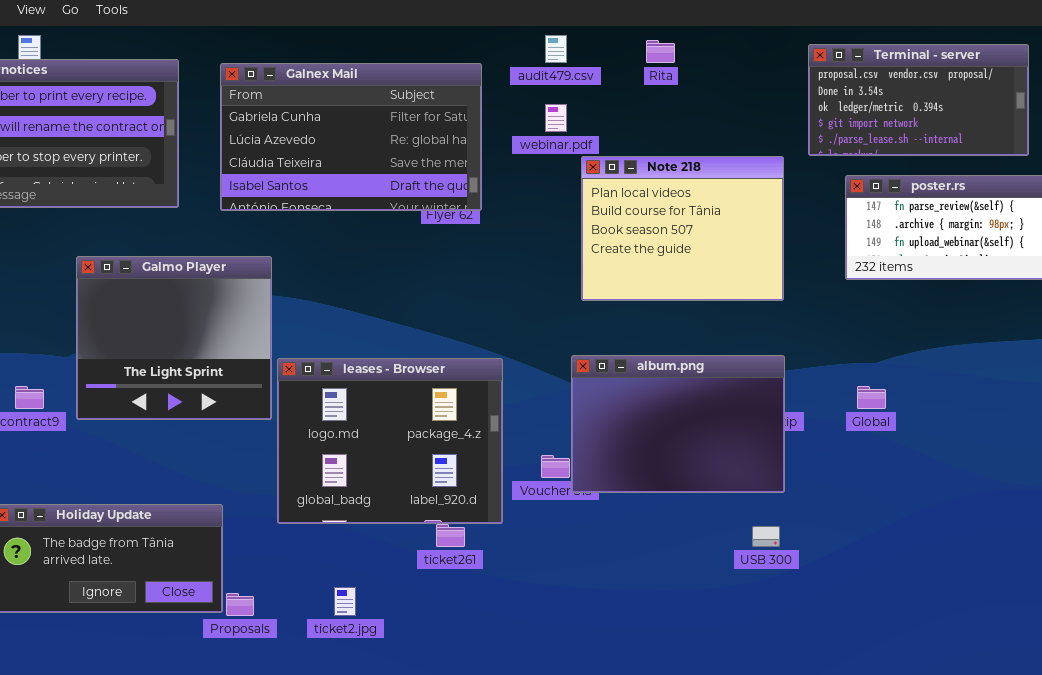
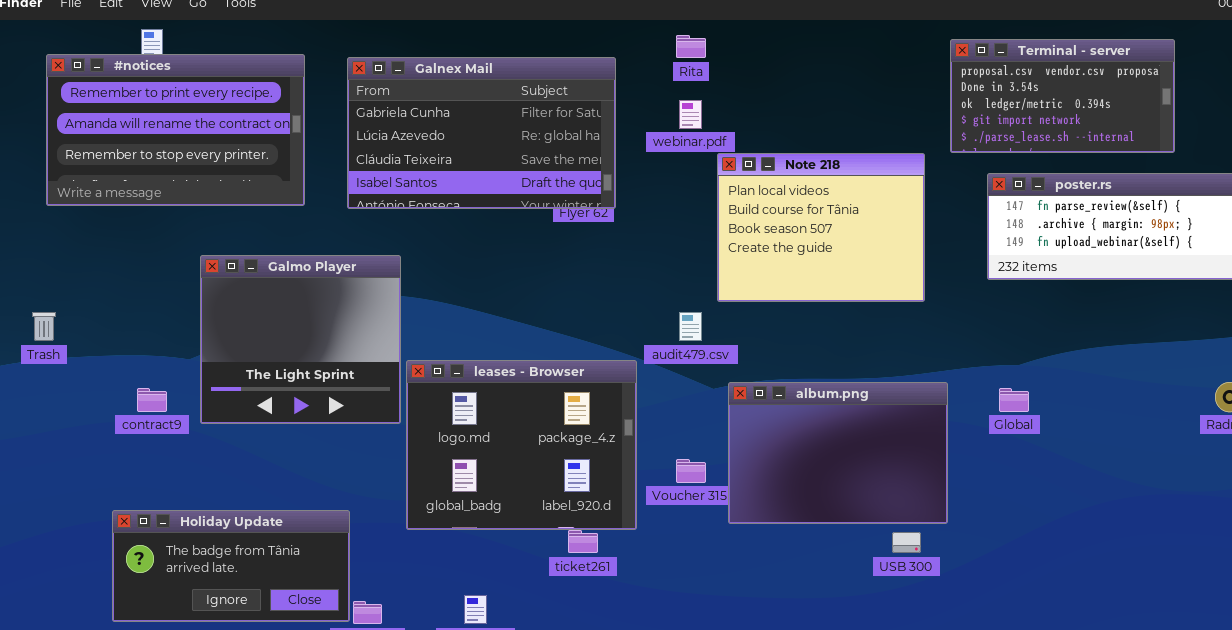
audit479.csv: [545,35,567,63] -> [679,312,702,341], moved
Rita: [646,40,675,63] -> [676,35,706,58], moved
album.png: [571,355,785,493] -> [728,382,948,524], moved

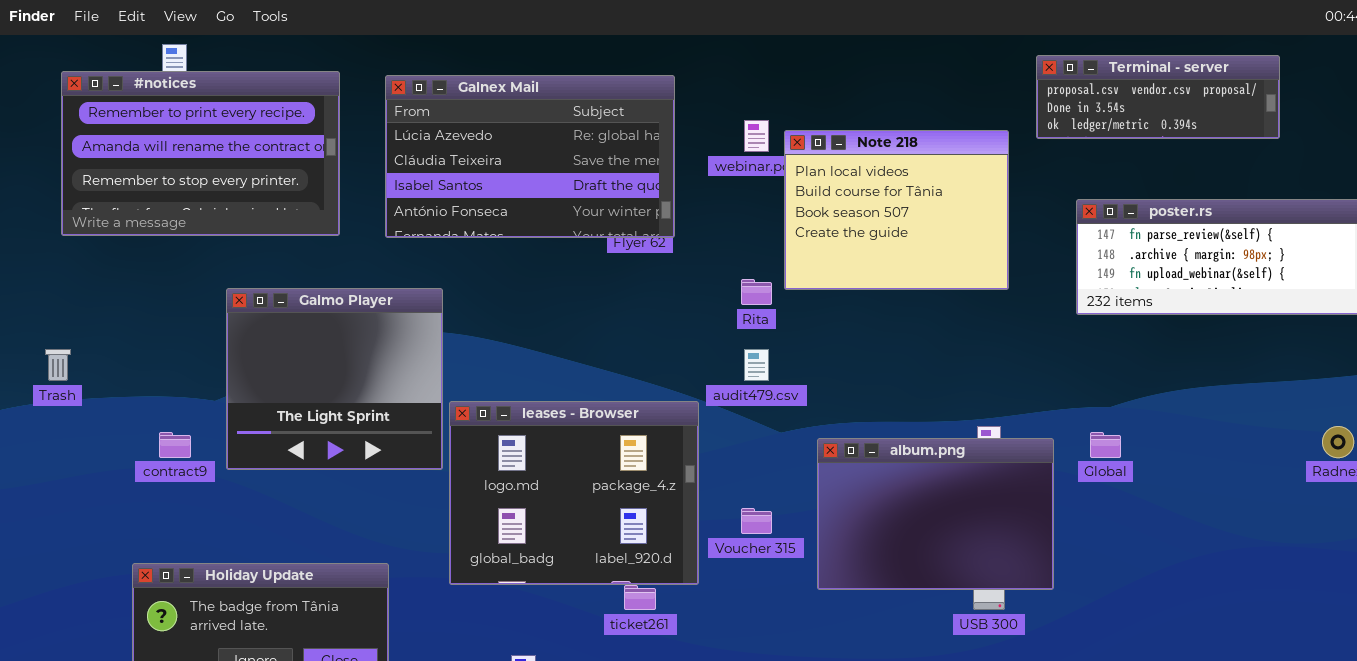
Rita: [676,35,706,58] -> [741,279,772,305], moved
Terminal - server: [950,39,1175,153] -> [1036,55,1280,139], resized
Galnex Mail: [347,57,616,209] -> [385,75,675,238], scrolled down 1 row
Note 218: [717,153,925,302] -> [784,130,1009,290], moved
album.png: [728,382,948,524] -> [817,438,1054,590], moved

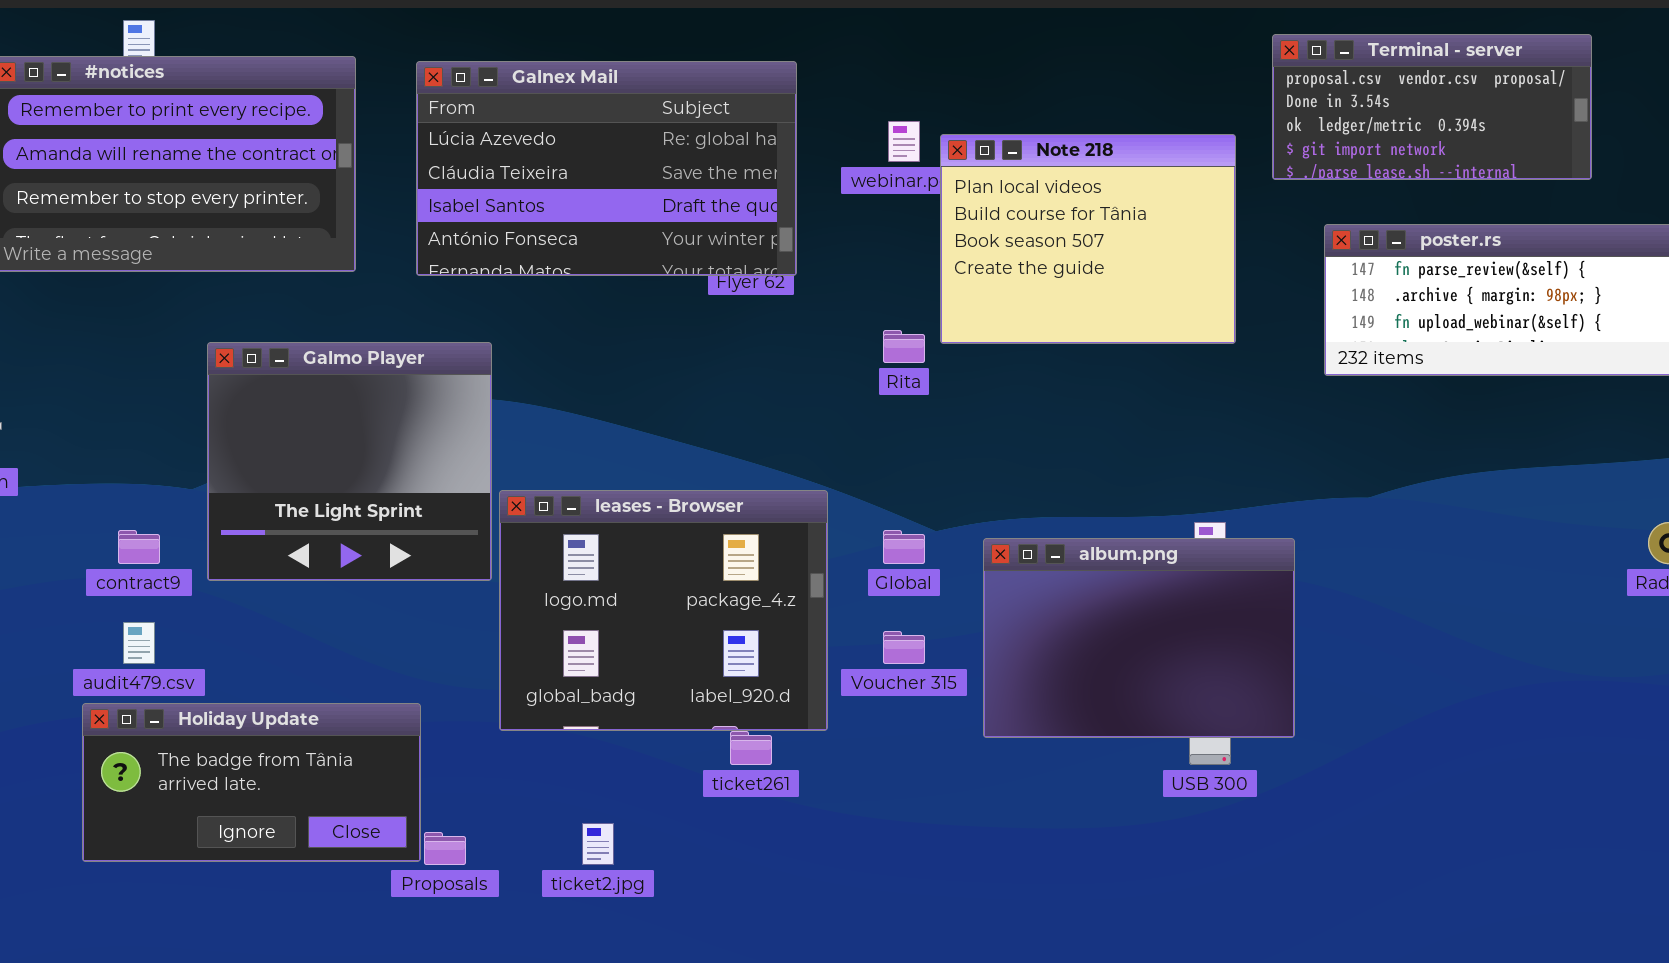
Terminal - server: [1036,55,1280,139] -> [1272,34,1592,180], resized
audit479.csv: [744,349,769,381] -> [123,622,155,664], moved
Global: [1090,432,1121,458] -> [883,530,925,564], moved

